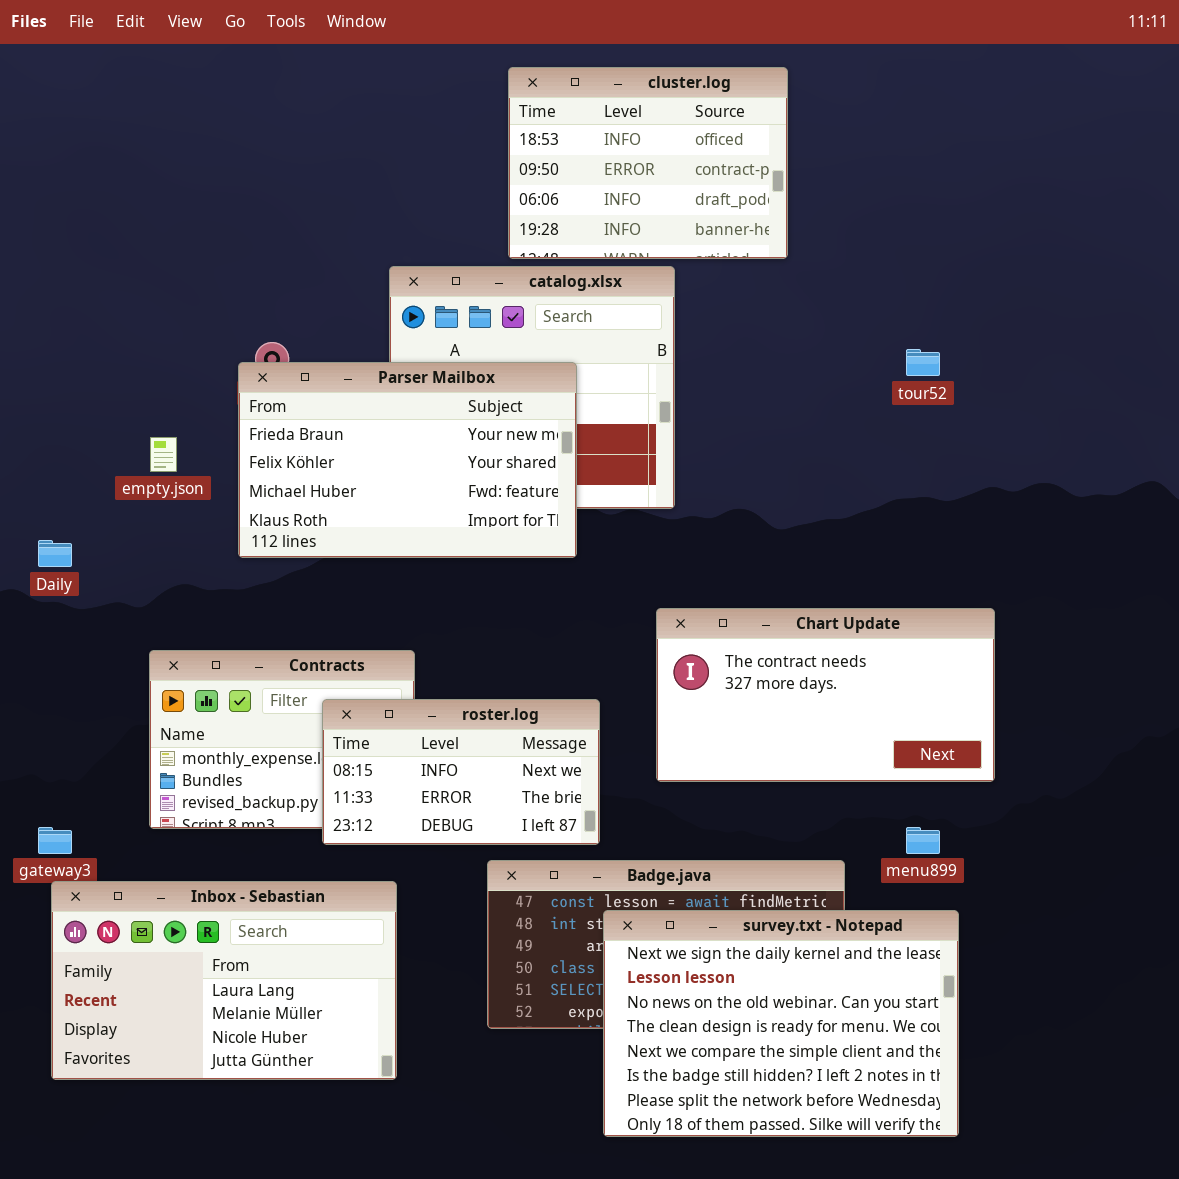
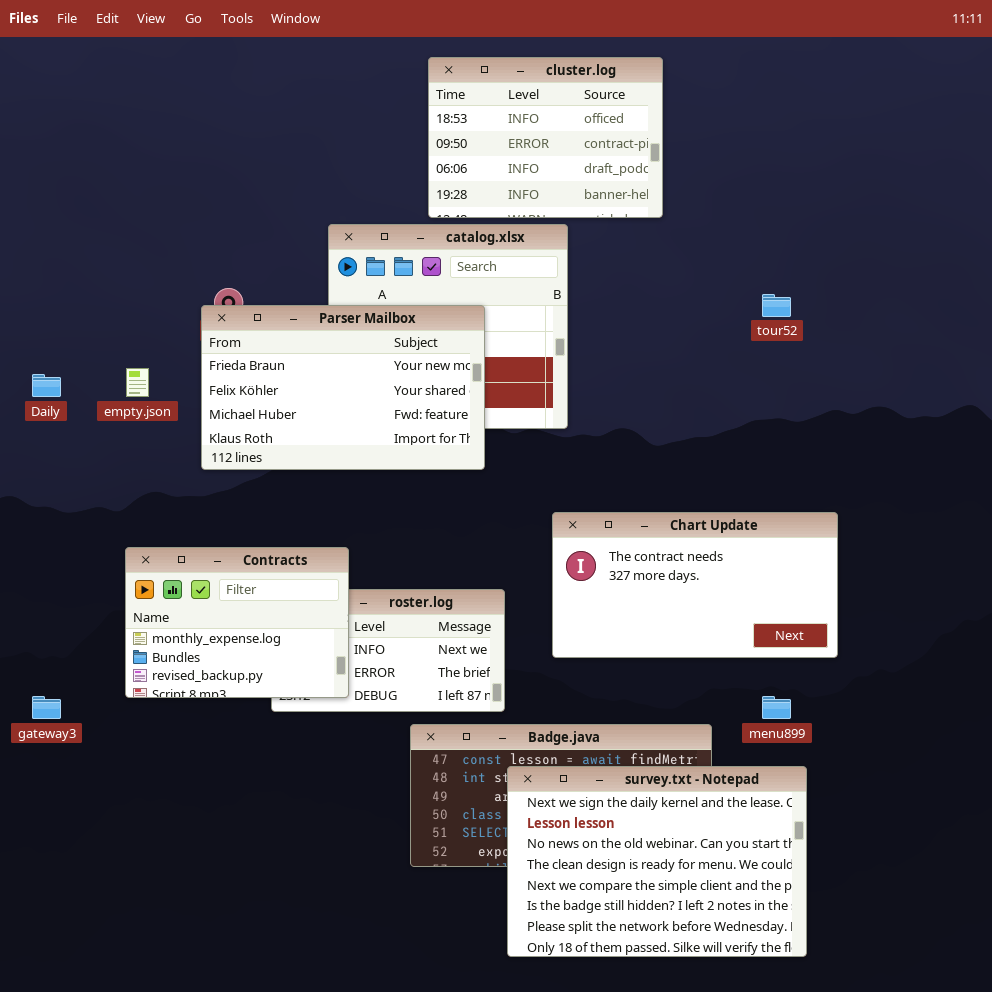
Daily: [38,540,72,567] -> [32,374,61,397], moved
Contracts: [149,650,415,829] -> [125,547,349,698], raised
Inbox - Sebastian: [51,881,397,1080] -> none, closed

